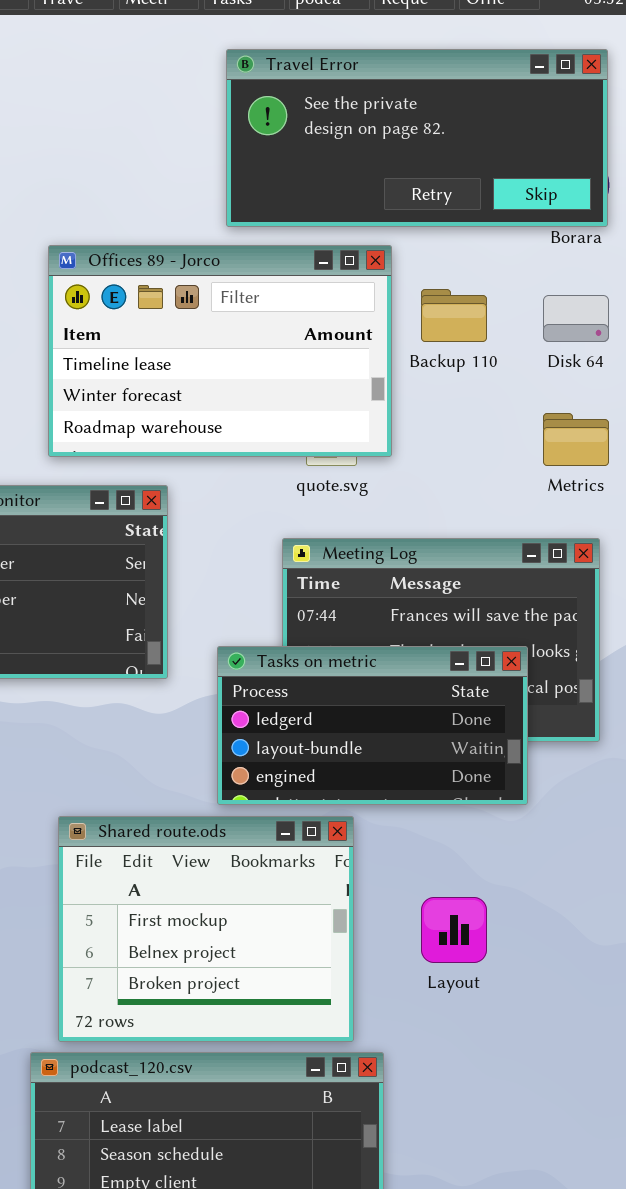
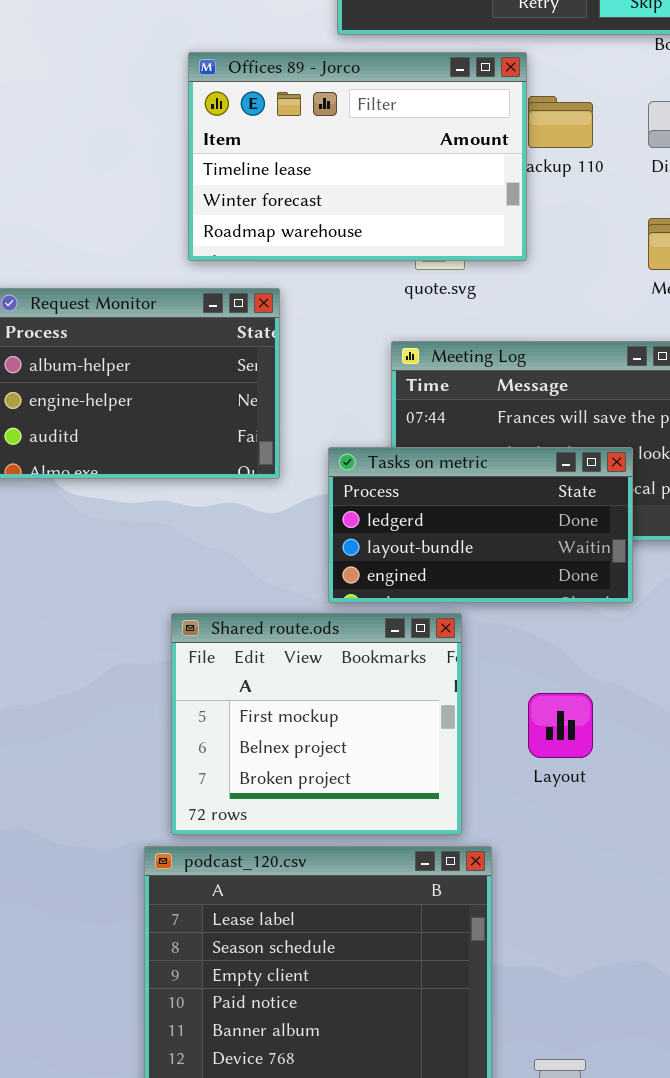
Offices 89 - Jorco: [48,245,392,457] -> [188,52,527,261], moved

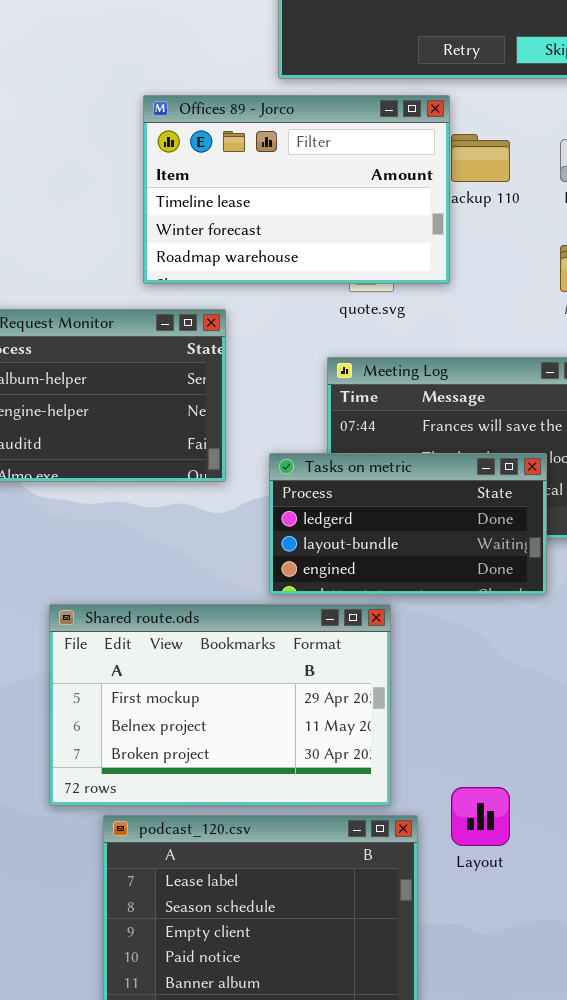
Shared route.ods: [171,613,462,835] -> [49,604,391,806], resized
Layout: [528,693,593,758] -> [451,787,510,846], moved

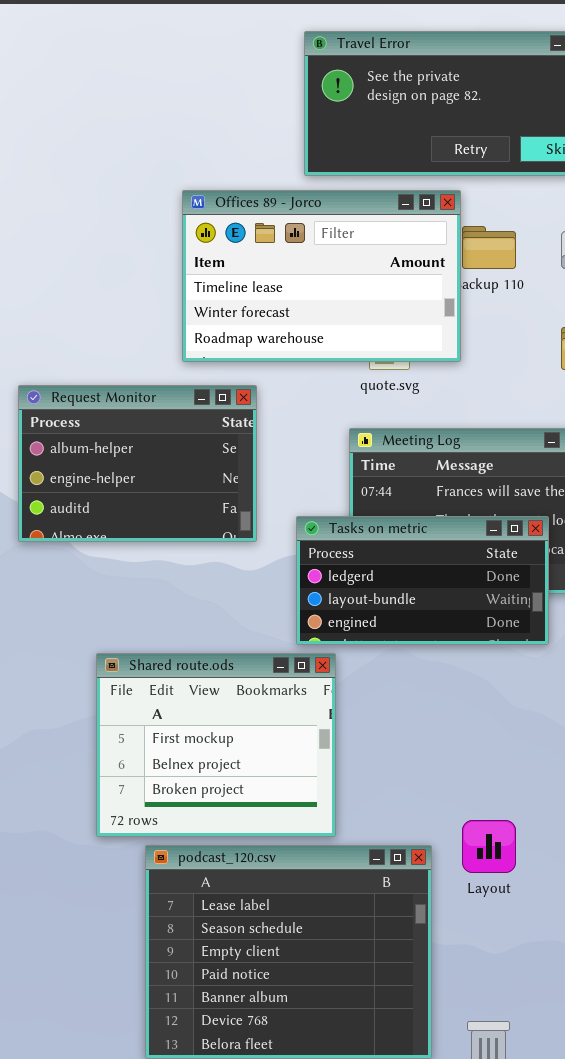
Shared route.ods: [49,604,391,806] -> [96,653,336,837], resized

